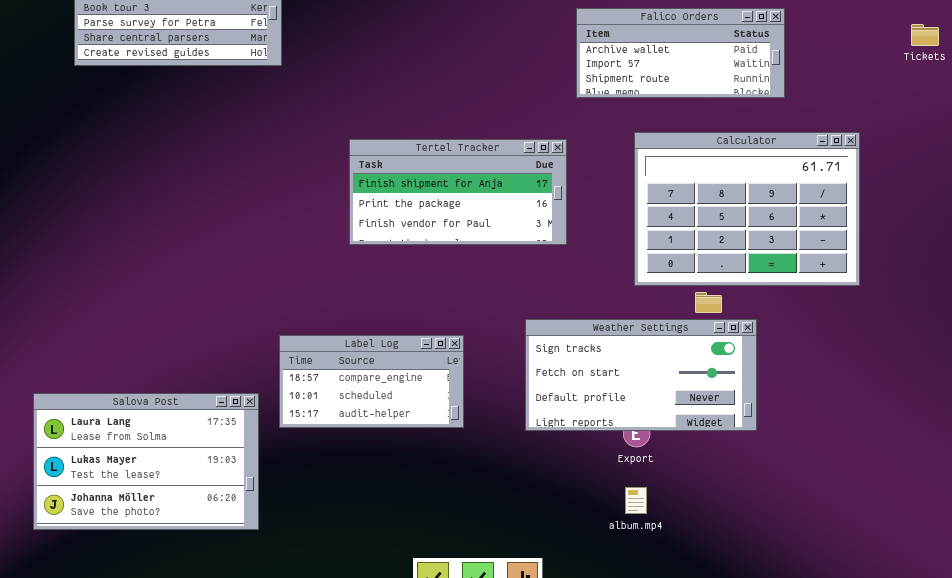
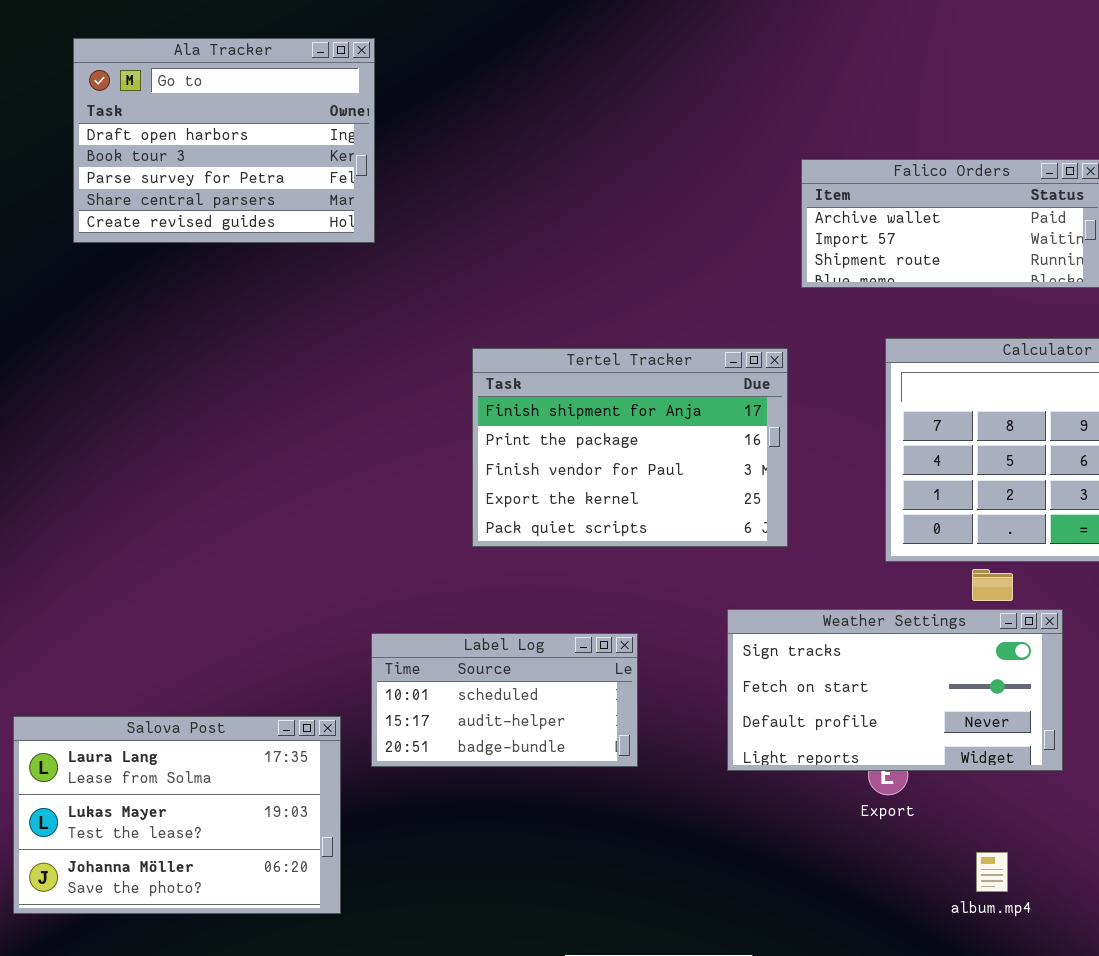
Tertel Tracker: [349,139,567,245] -> [472,348,788,547], resized
Label Log: [279,335,464,428] -> [371,633,638,767], scrolled down 1 row
album.mp4: [625,487,647,514] -> [976,852,1008,892], moved

